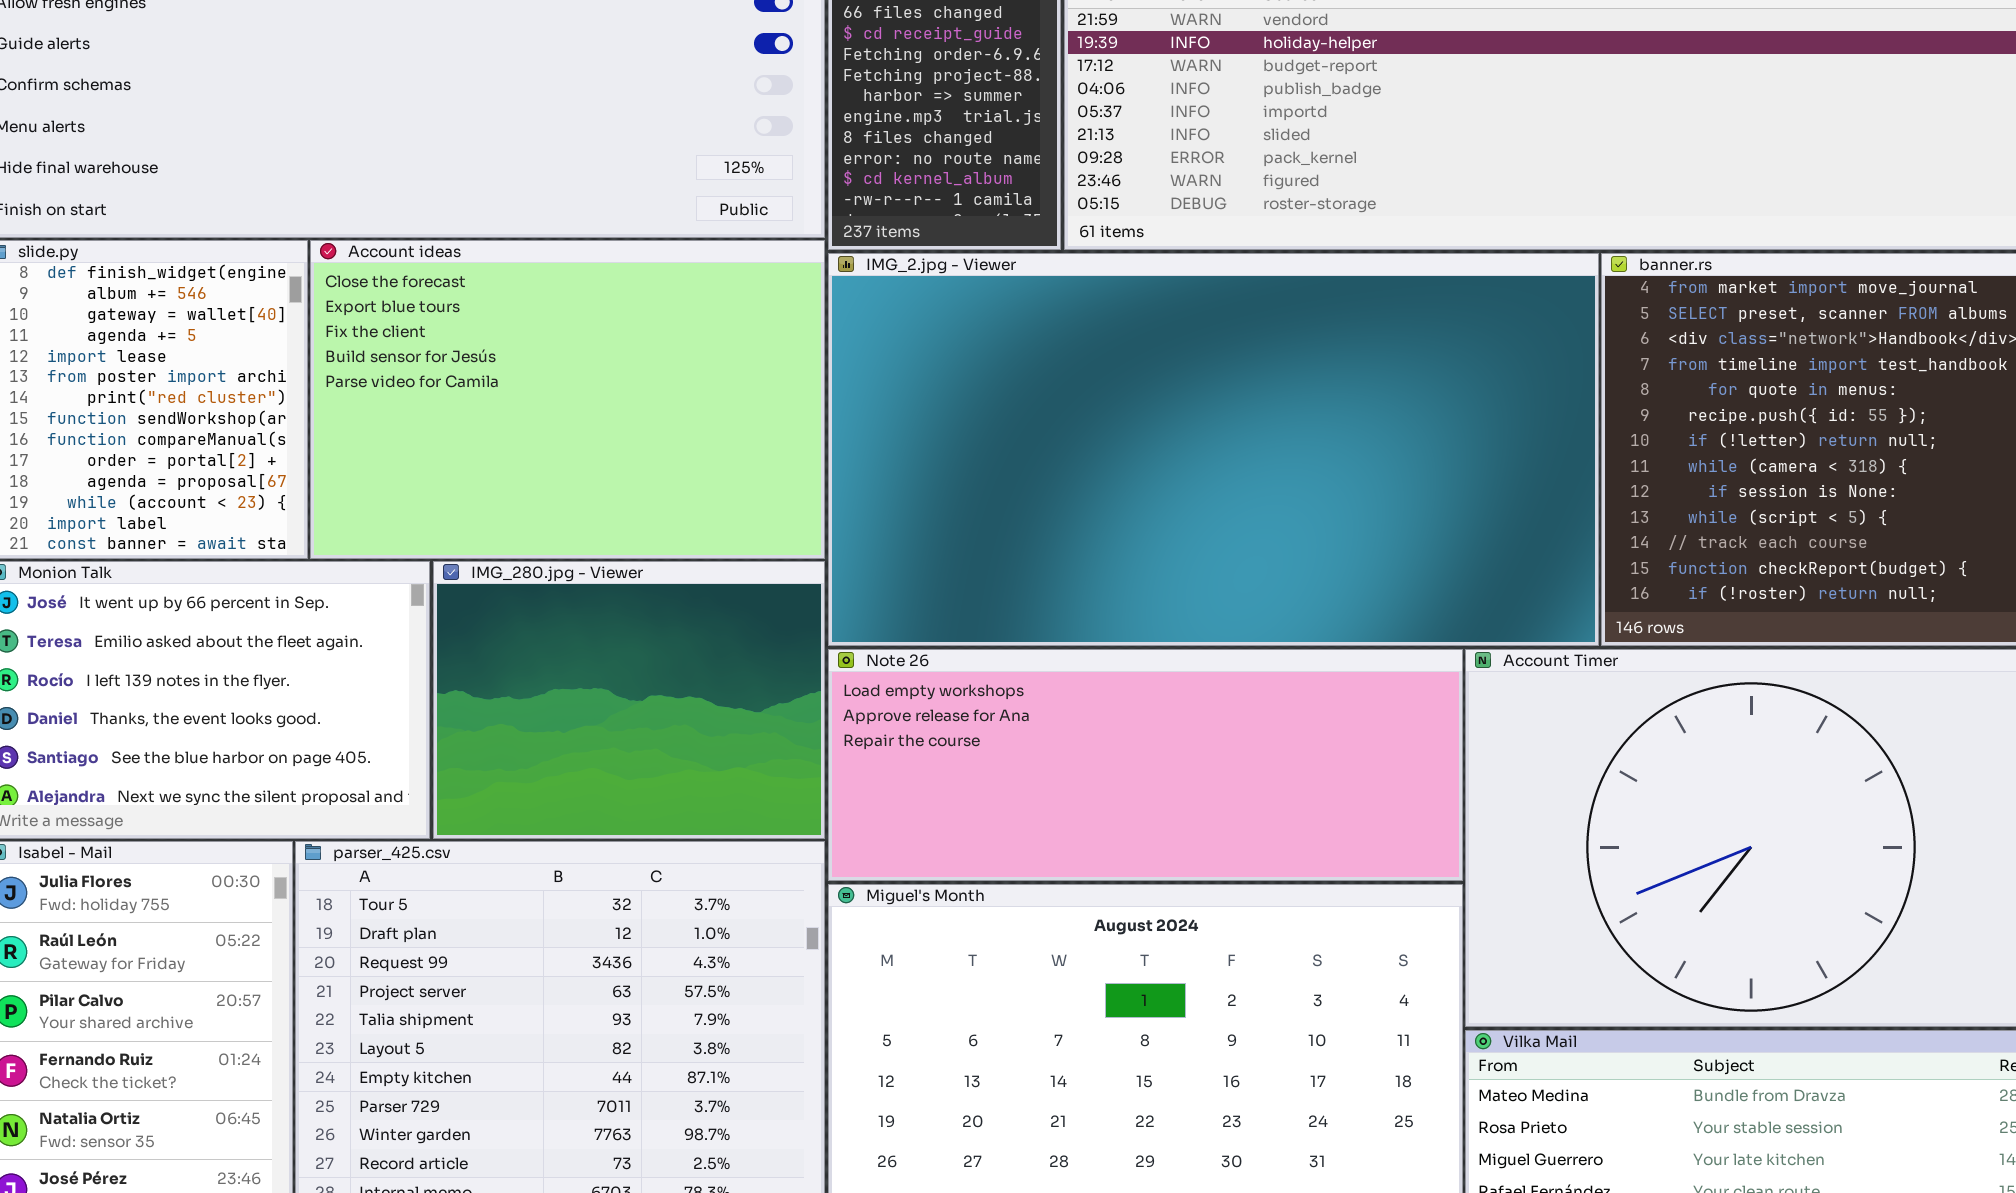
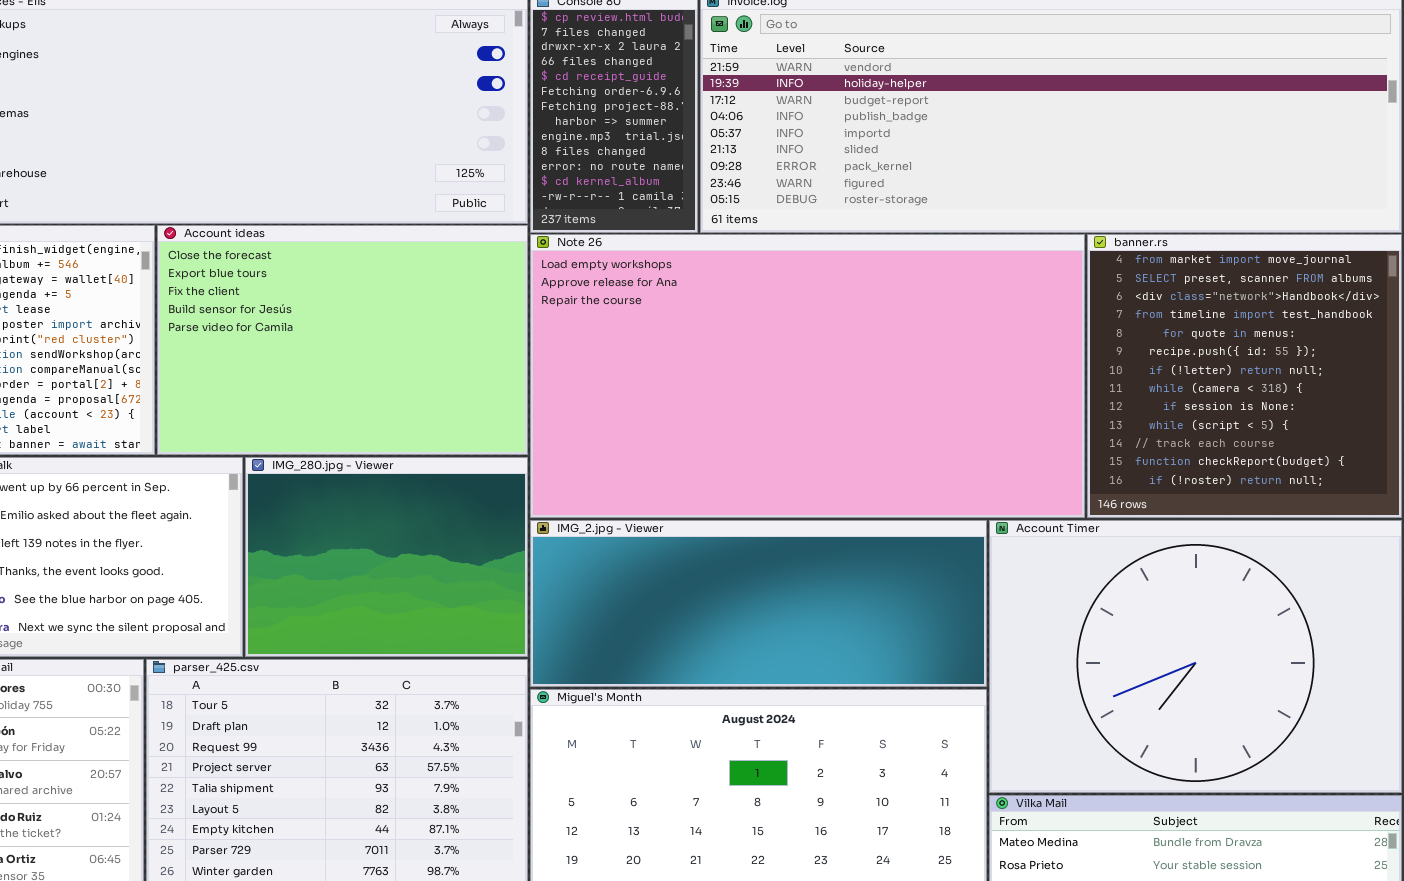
IMG_2.jpg - Viewer: [828,253,1599,646] -> [530,520,987,687], moved, resized
Note 26: [828,649,1463,881] -> [530,234,1085,518], moved, resized

